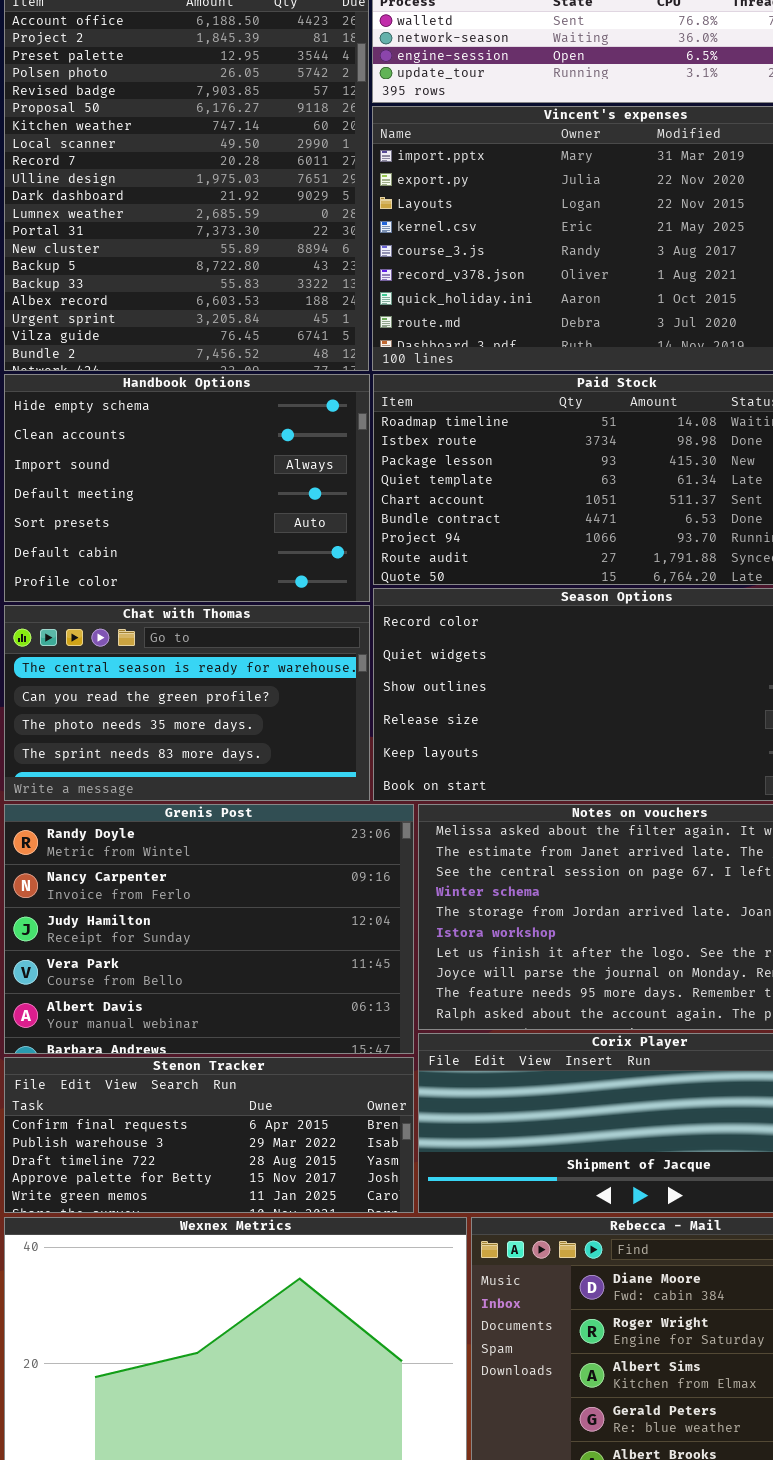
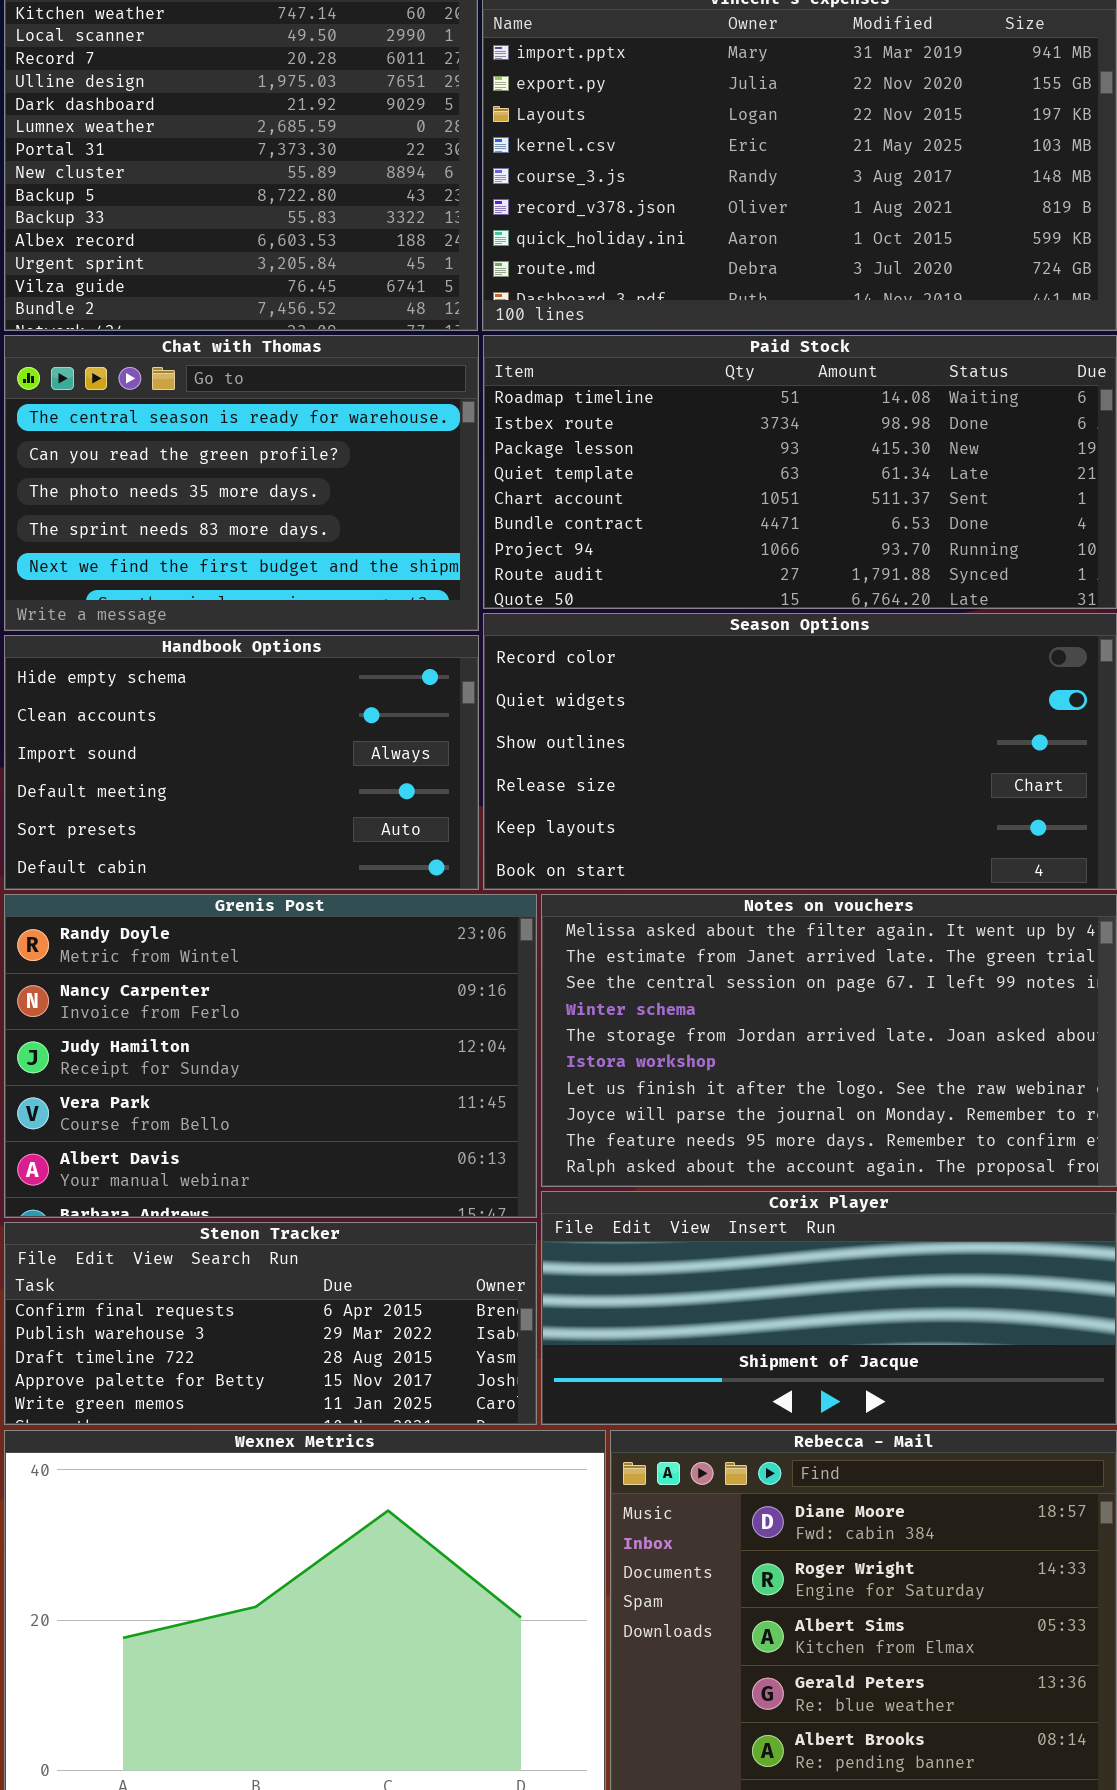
Handbook Options: [4,374,370,602] -> [4,635,479,890], moved, resized
Chat with Thomas: [4,605,370,801] -> [4,335,479,631], moved, resized

